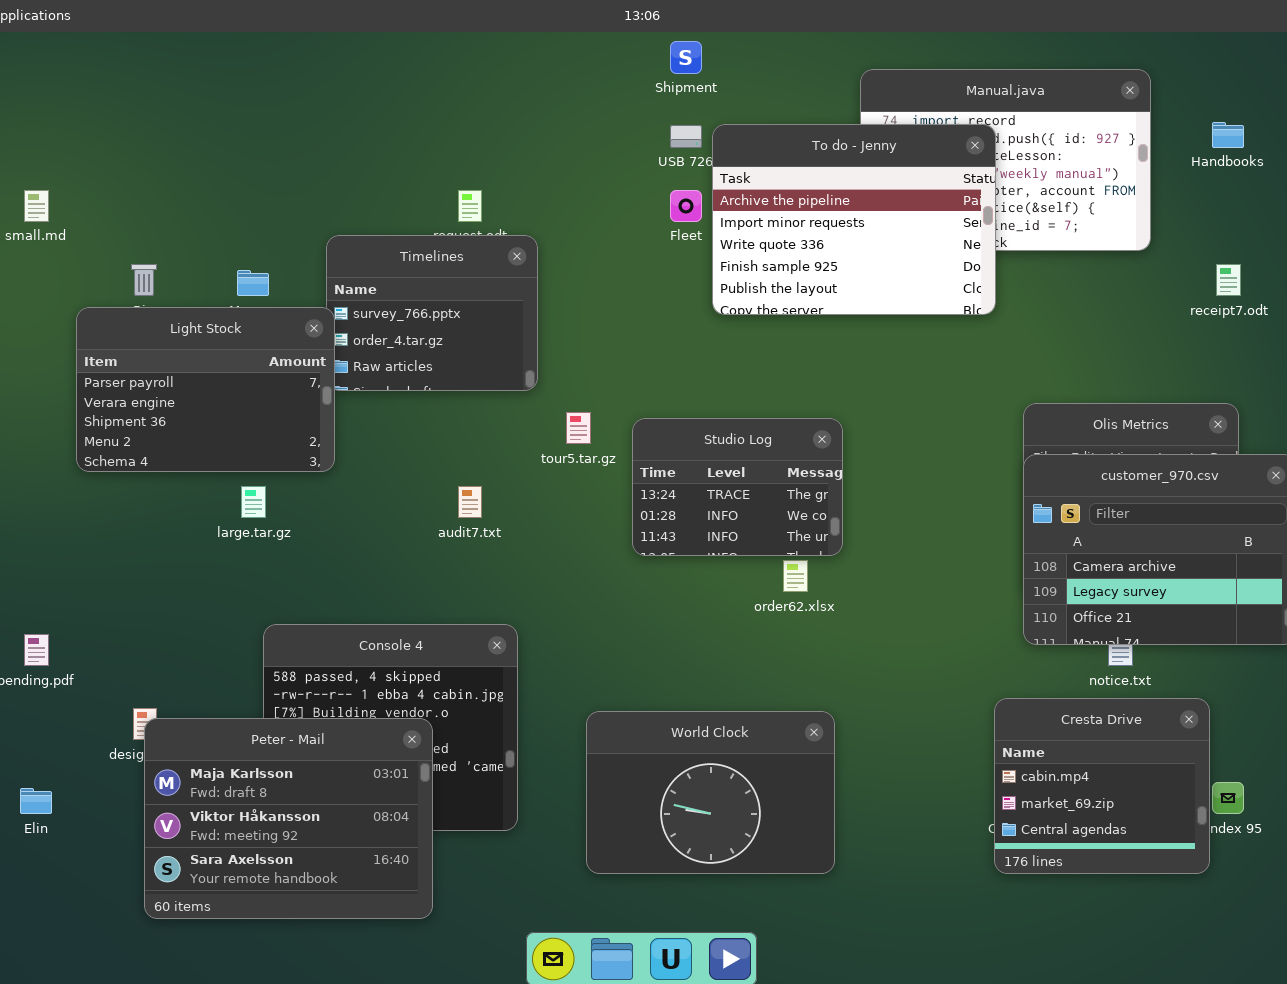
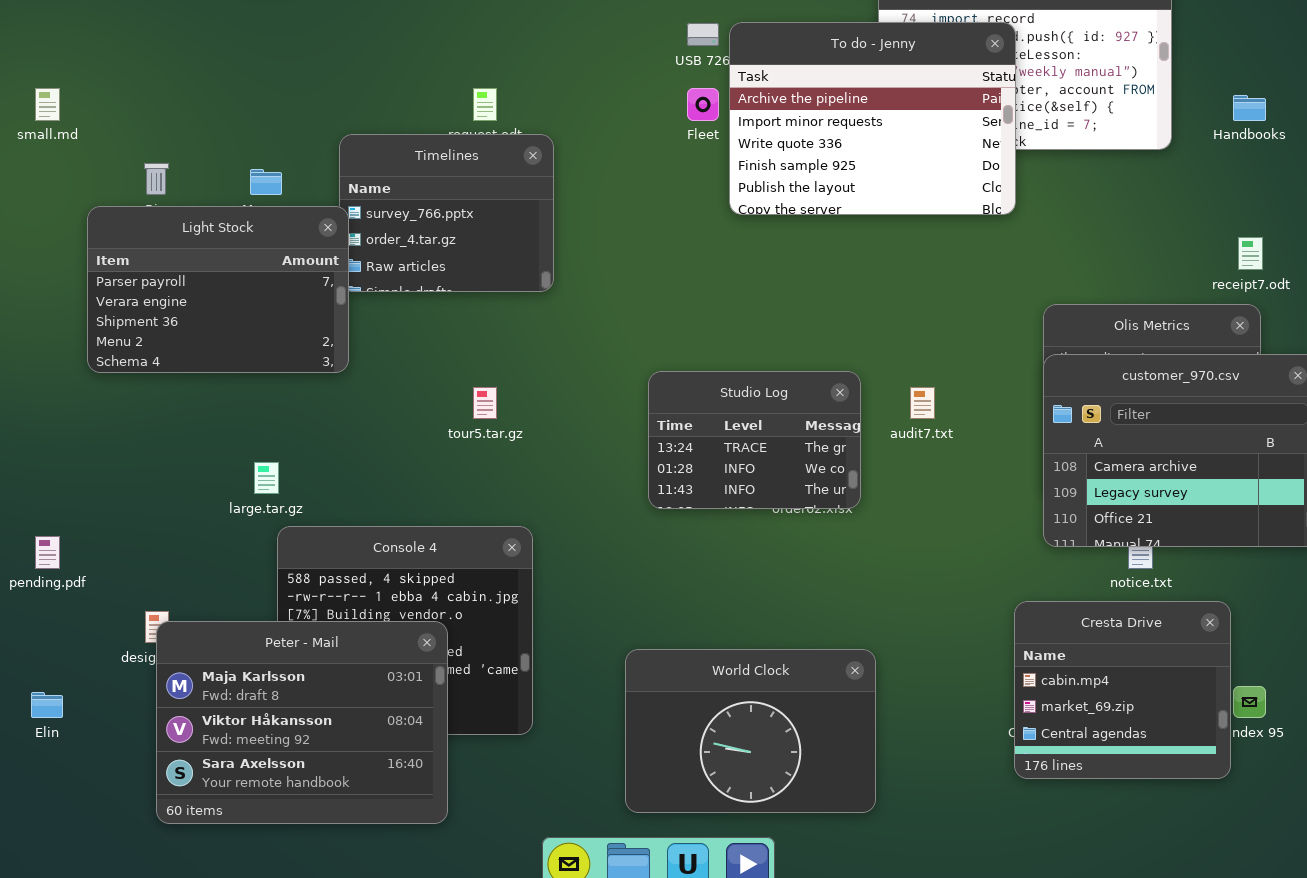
Handbooks: [1212,122,1244,148] -> [1233,95,1266,121], moved
receipt7.odt: [1216,264,1241,296] -> [1238,237,1263,270], moved
tour5.tar.gz: [566,412,591,444] -> [473,387,497,419], moved
Studio Log: [632,418,843,556] -> [648,371,861,509], moved
large.tar.gz: [241,486,266,518] -> [254,462,279,494], moved
audit7.txt: [458,486,482,518] -> [910,387,935,419], moved
World Clock: [586,711,835,874] -> [625,649,876,813], moved

